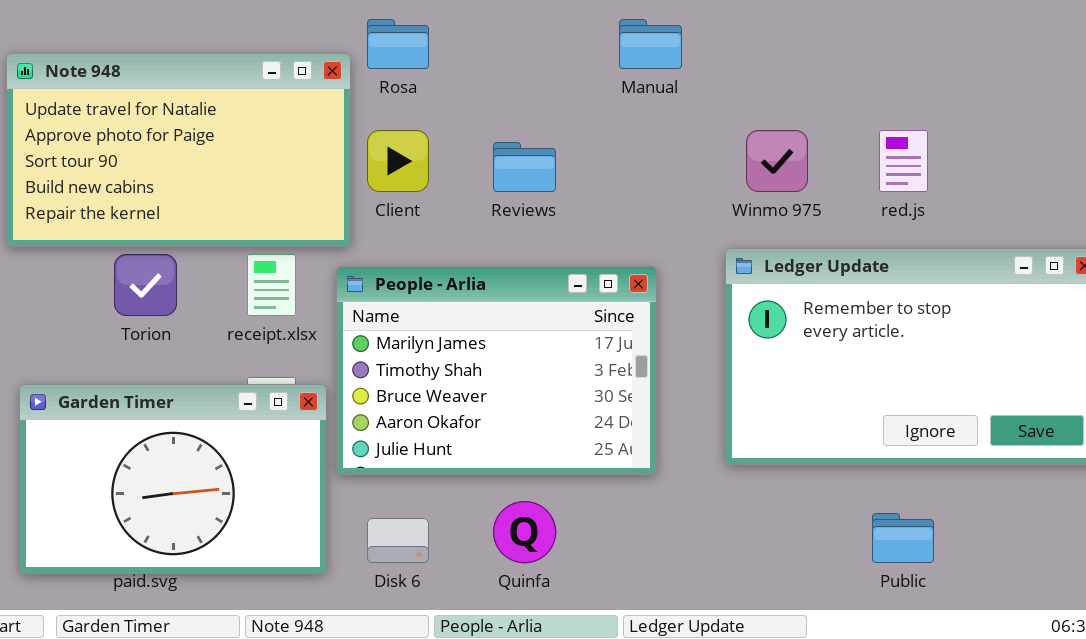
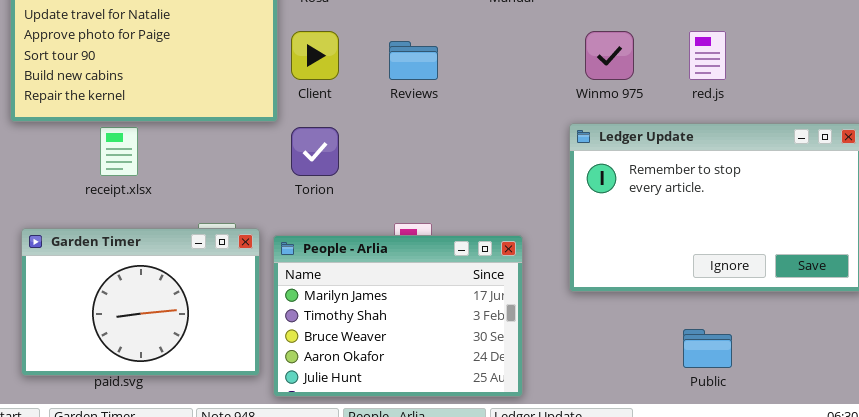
Torion: [114,254,177,316] -> [291,127,339,176], moved
receipt.xlsx: [247,254,296,316] -> [100,127,138,176], moved
People - Arlia: [336,266,657,475] -> [273,235,523,397], moved

